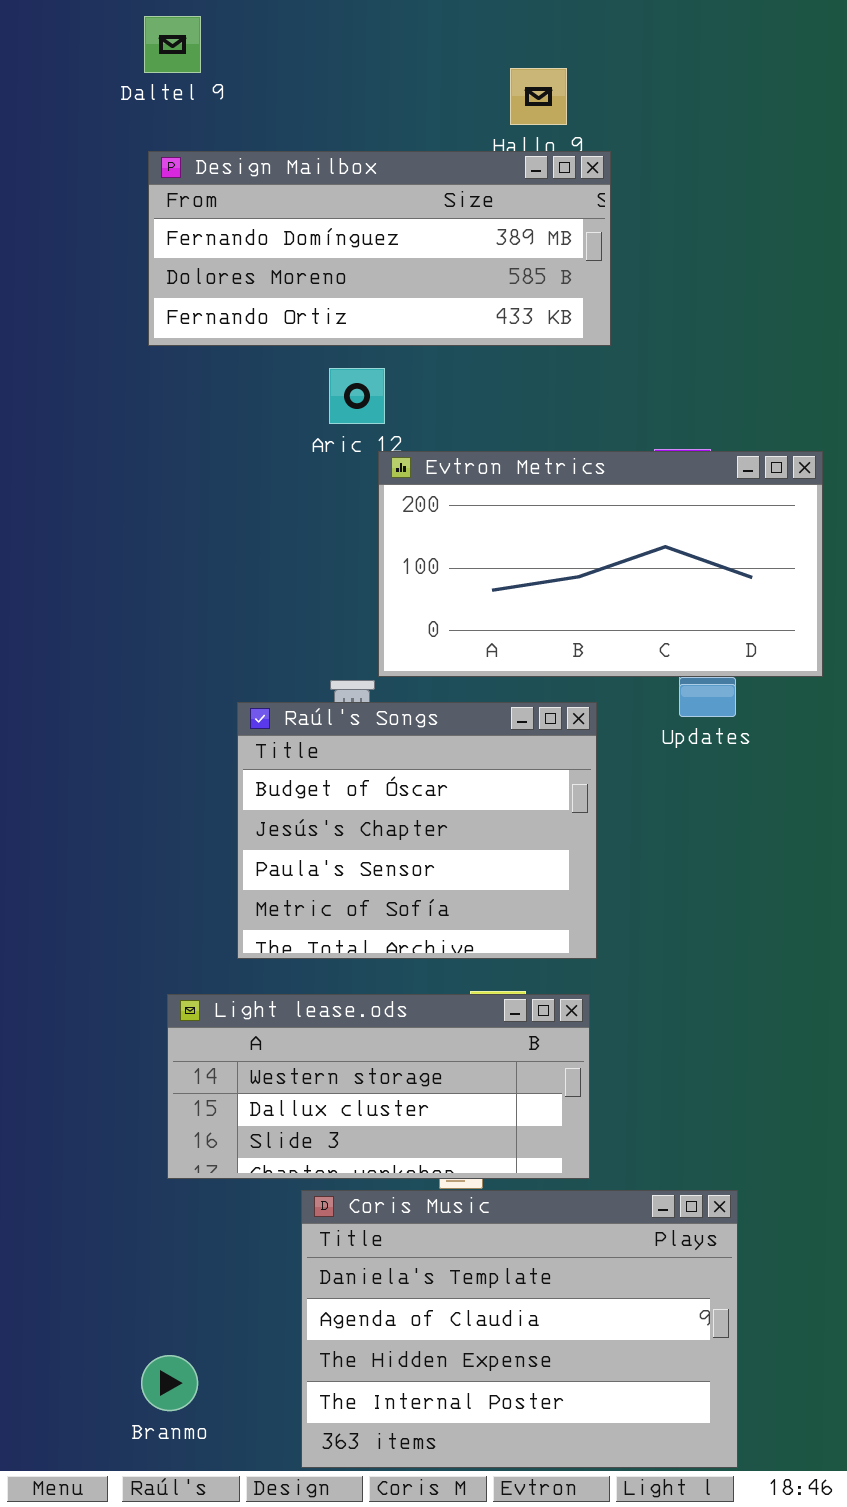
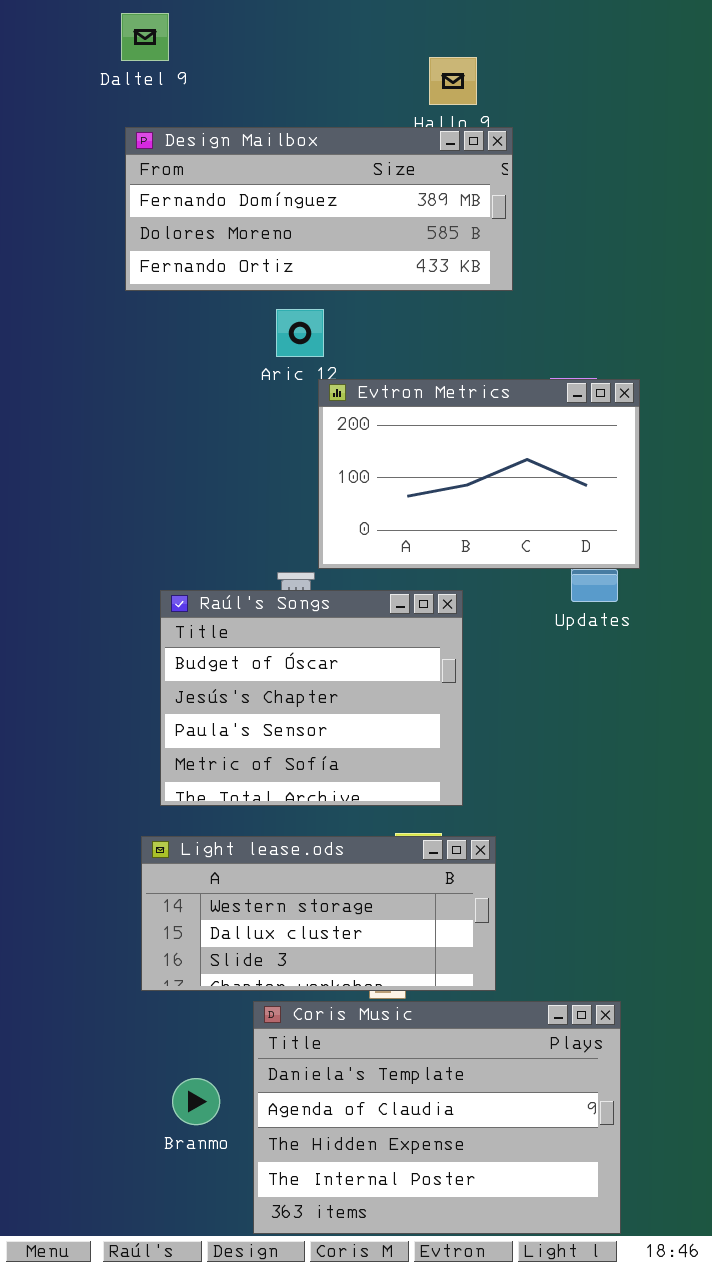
Evtron Metrics: [378,451,823,677] -> [318,379,640,569], resized
Raúl's Songs: [237,702,597,959] -> [160,590,463,806], moved
Branmo: [141,1355,198,1411] -> [172,1078,220,1125], moved

